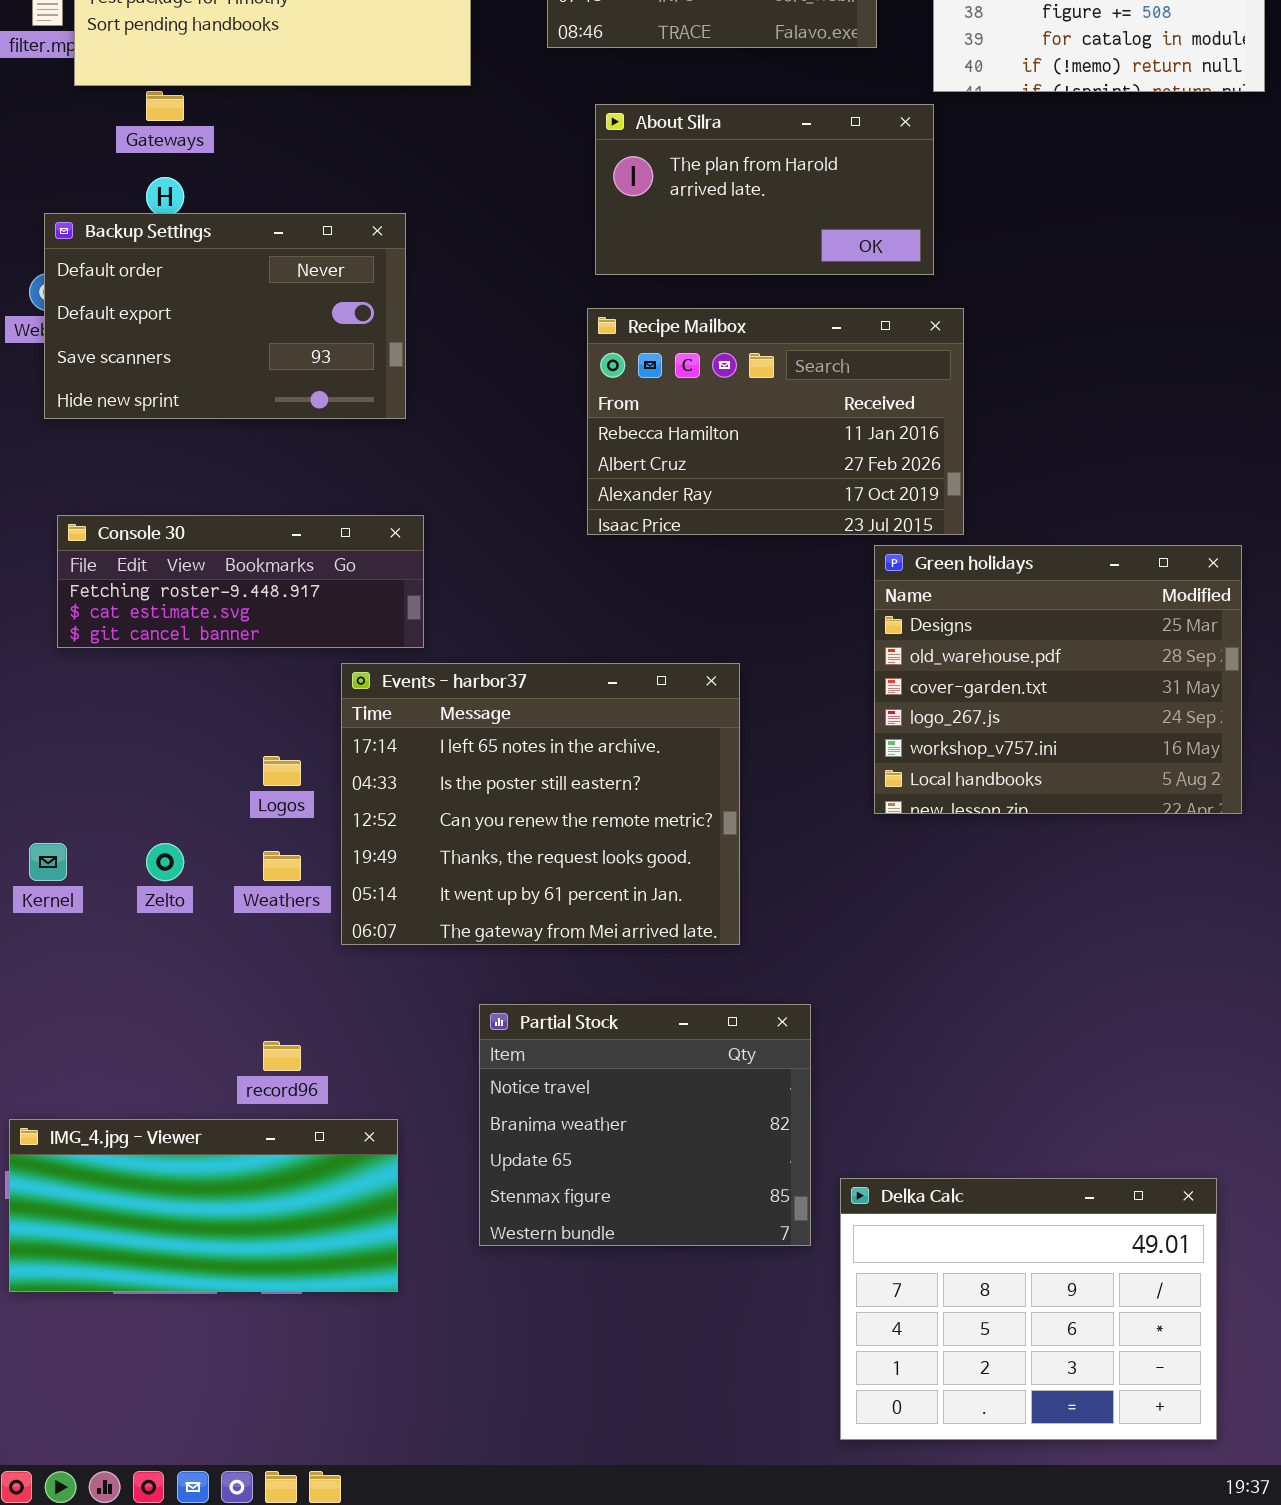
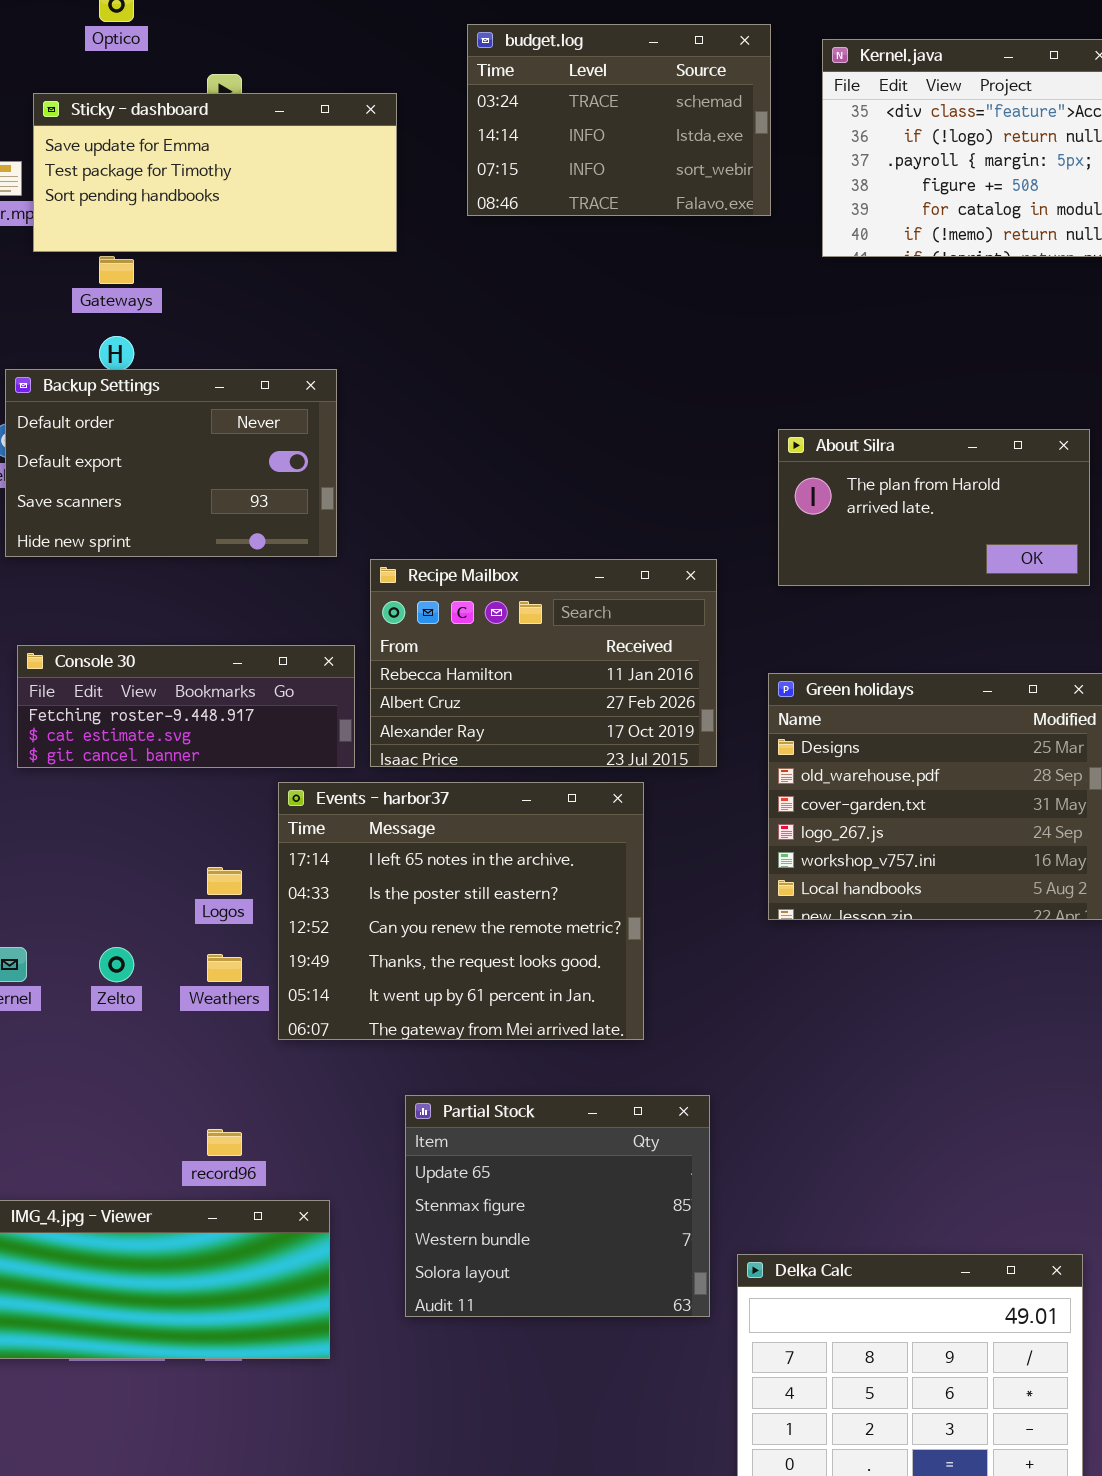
About Silra: [595,104,934,275] -> [778,429,1090,586], moved
Recipe Mailbox: [587,308,964,535] -> [370,559,717,767], moved
Partial Stock: [479,1004,811,1246] -> [405,1095,710,1317], scrolled down 2 rows

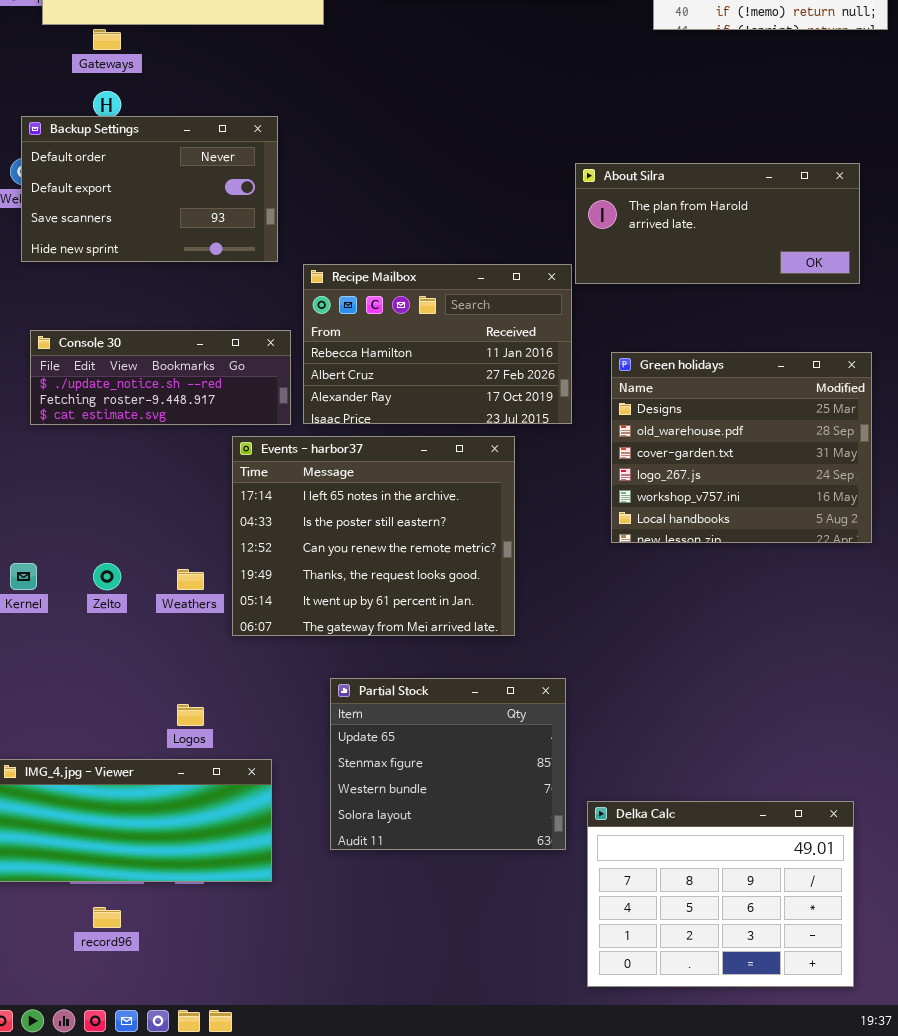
About Silra: [778,429,1090,586] -> [575,163,860,284], resized
Console 30: [17,645,355,768] -> [30,330,291,425], scrolled up 1 row
Logos: [207,867,242,895] -> [177,704,204,726], moved
record96: [207,1129,242,1156] -> [93,907,121,928], moved

